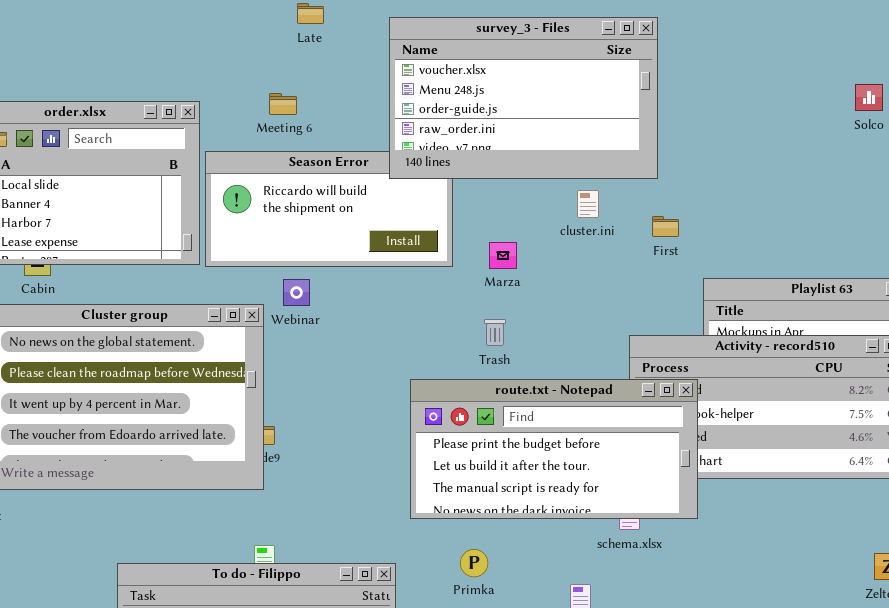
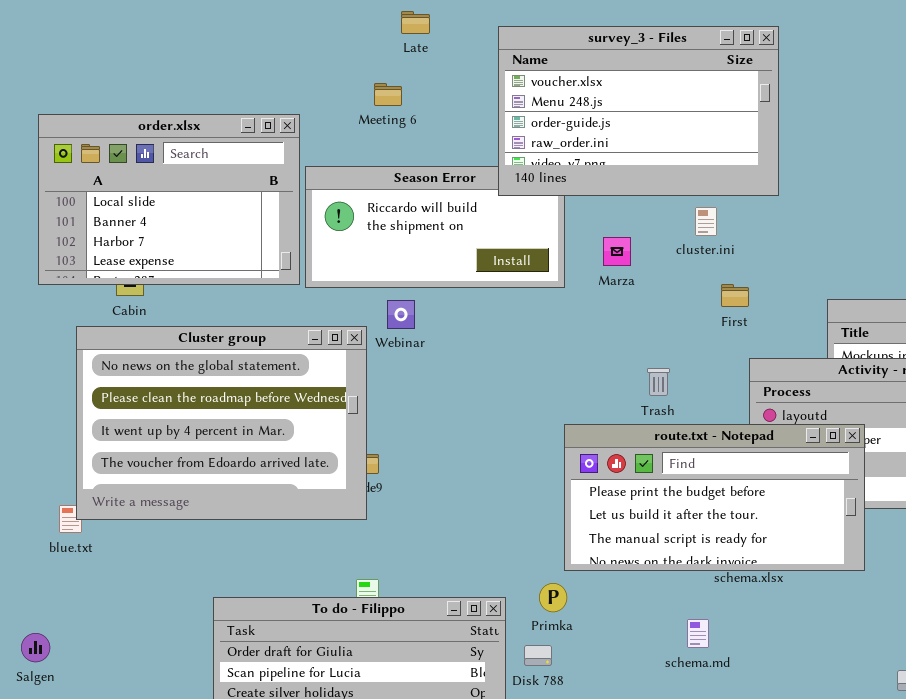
Meeting 6: [269,93,297,115] -> [374,83,402,106], moved
First: [652,216,679,237] -> [721,284,749,307], moved
Marza: [489,242,517,269] -> [603,237,631,266], moved
Trash: [484,319,506,346] -> [647,368,670,396], moved
route.txt - Notepad: [410,379,698,519] -> [564,424,865,571], moved
Primka: [460,549,488,577] -> [539,583,567,612], moved

